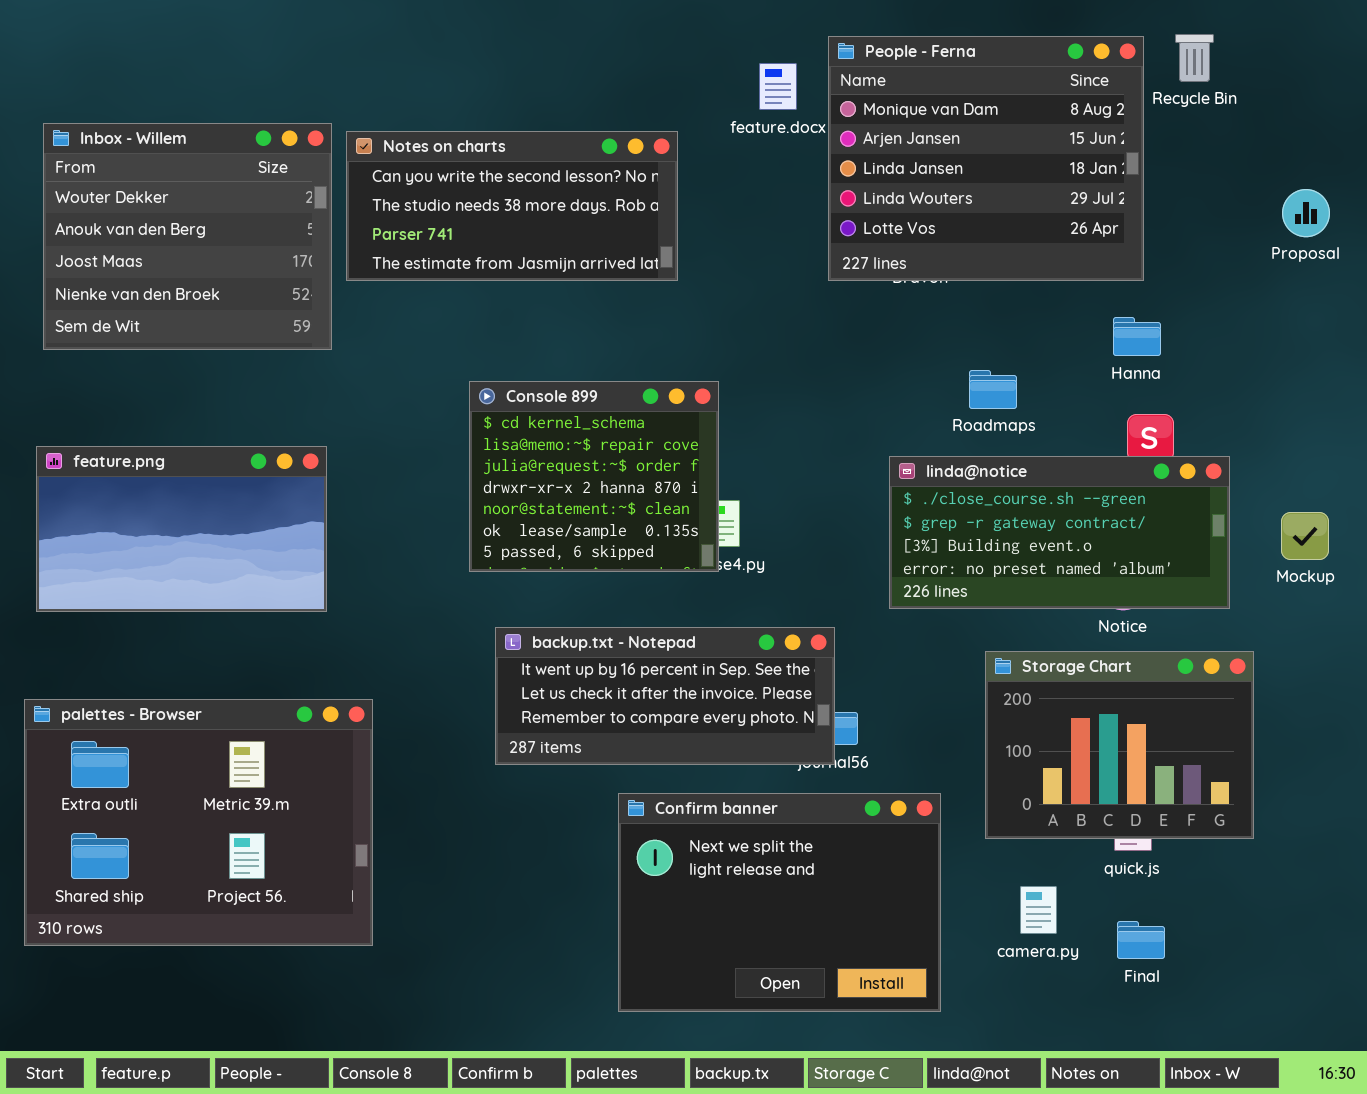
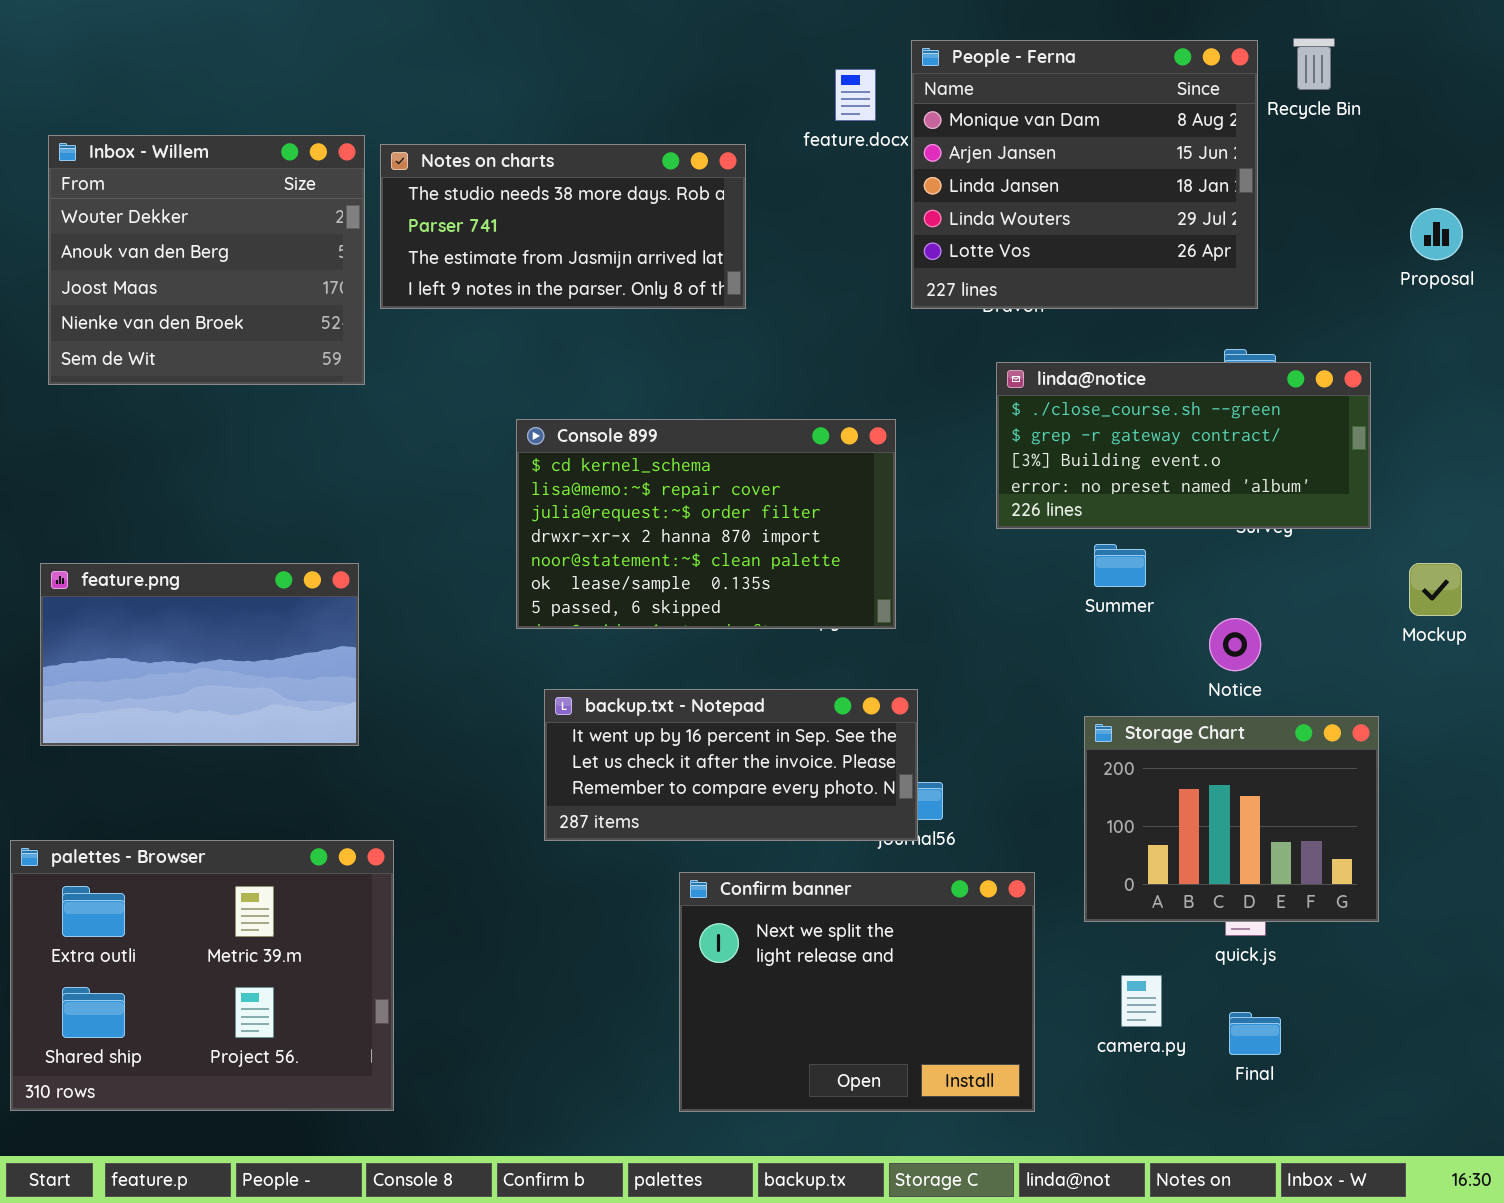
Notes on charts: [346,131,678,281] -> [380,144,746,309], scrolled down 1 row
Console 899: [469,381,719,572] -> [516,419,896,629], resized
feature.png: [36,446,327,612] -> [40,563,359,746], moved
linda@notice: [889,456,1230,609] -> [996,362,1371,529], moved
palettes - Browser: [24,699,373,946] -> [10,840,394,1111], moved

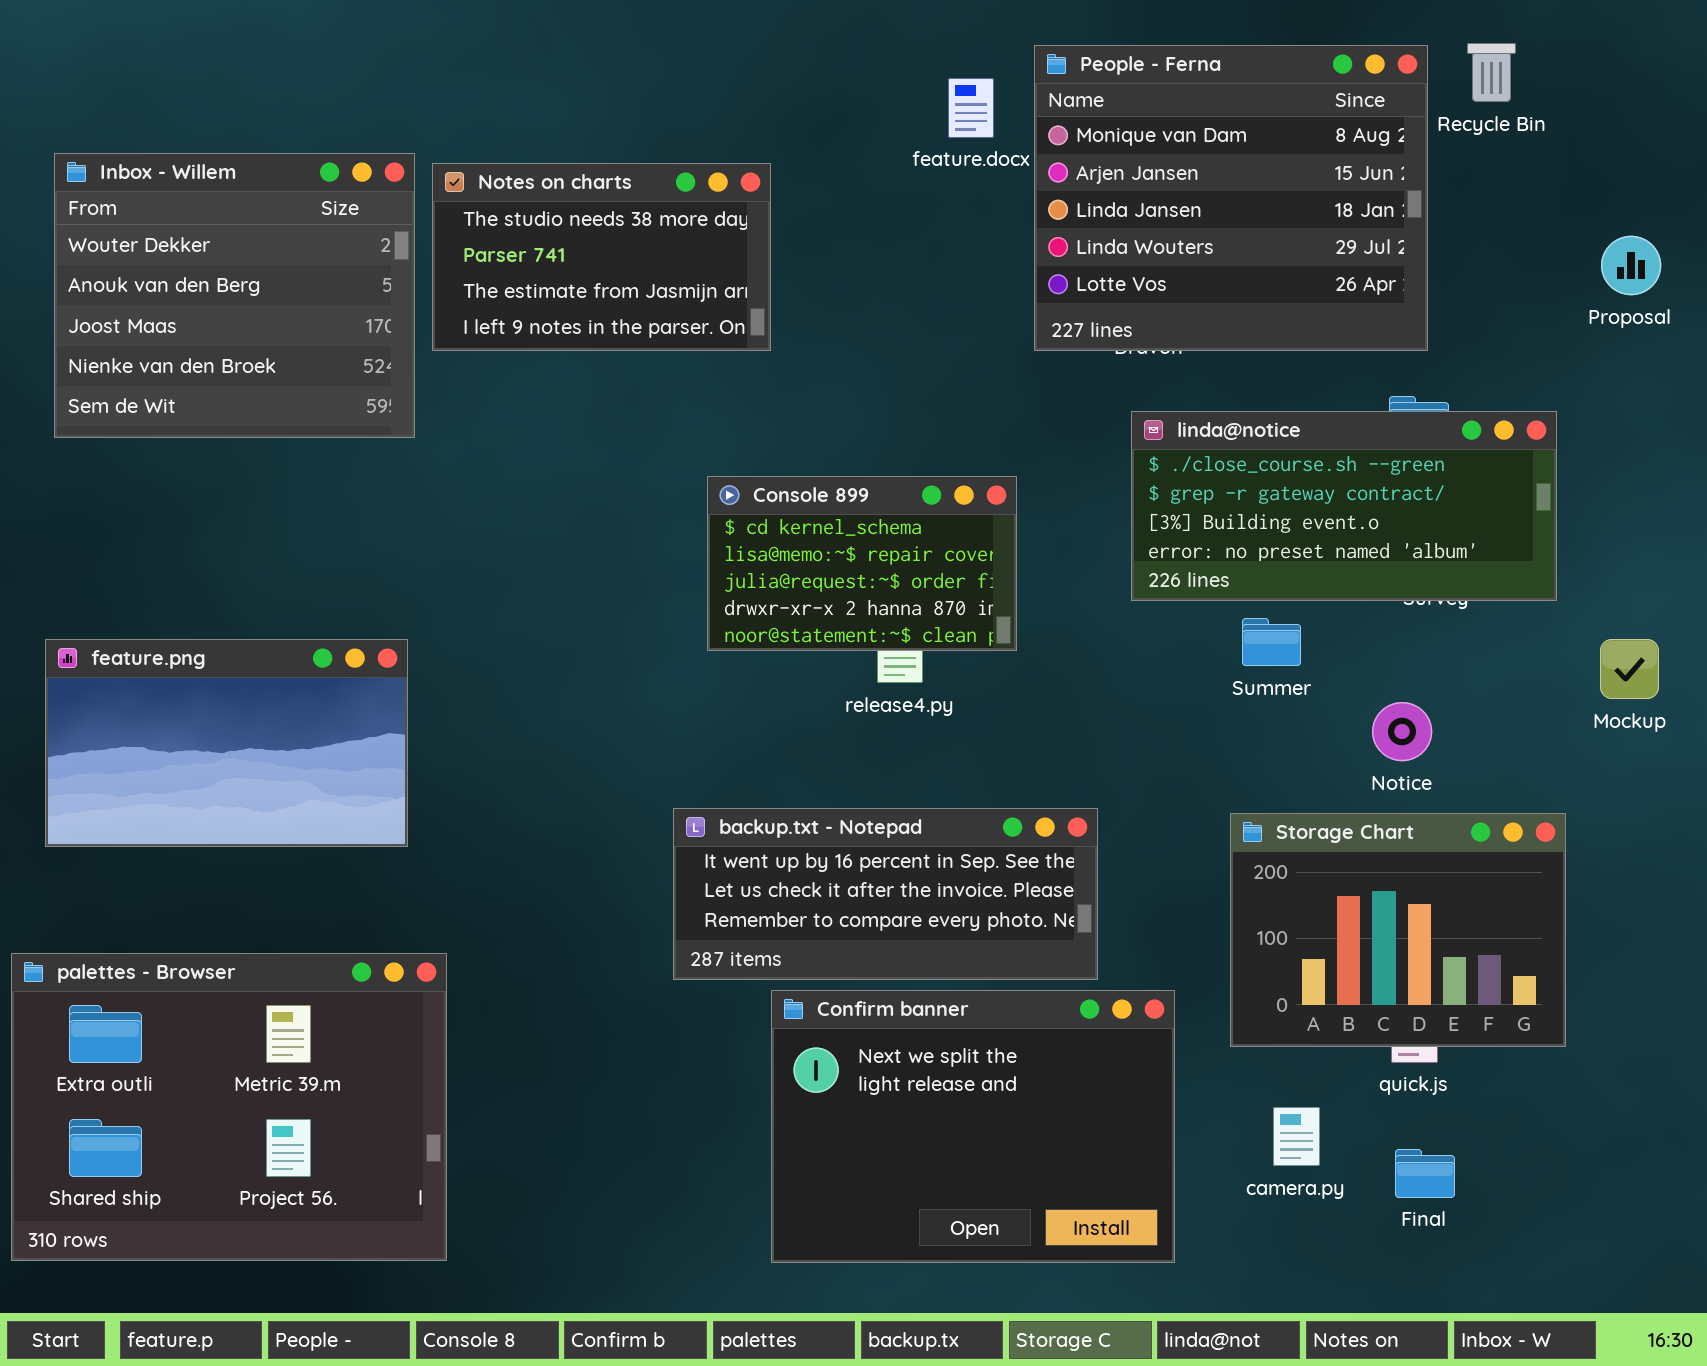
Notes on charts: [380,144,746,309] -> [432,163,771,351], resized
Console 899: [516,419,896,629] -> [707,476,1017,651], resized
backup.txt - Notepad: [544,689,918,841] -> [673,808,1098,980], moved

